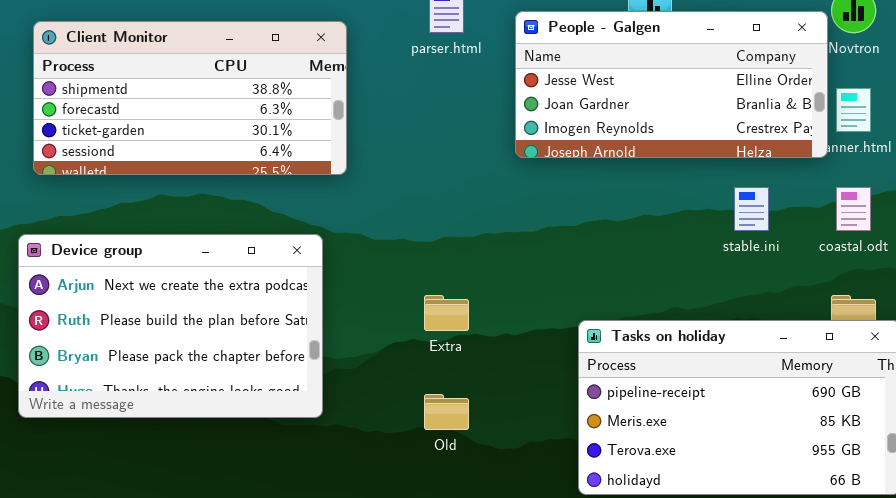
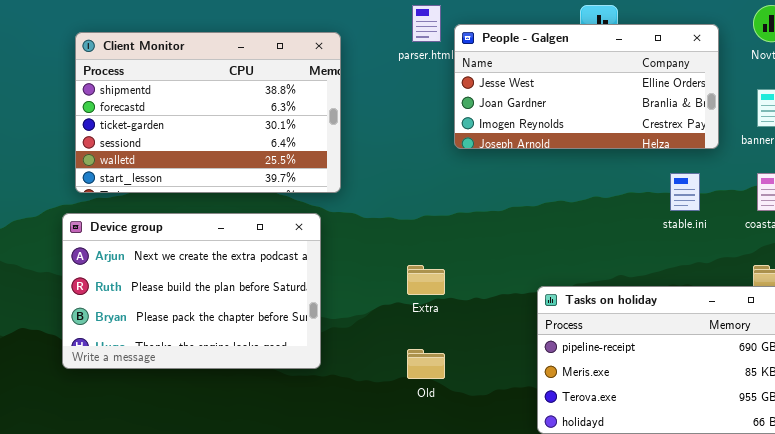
People - Galgen: [515,11,828,158] -> [454,24,719,149], moved
Client Monitor: [33,21,347,175] -> [75,32,341,193], resized

